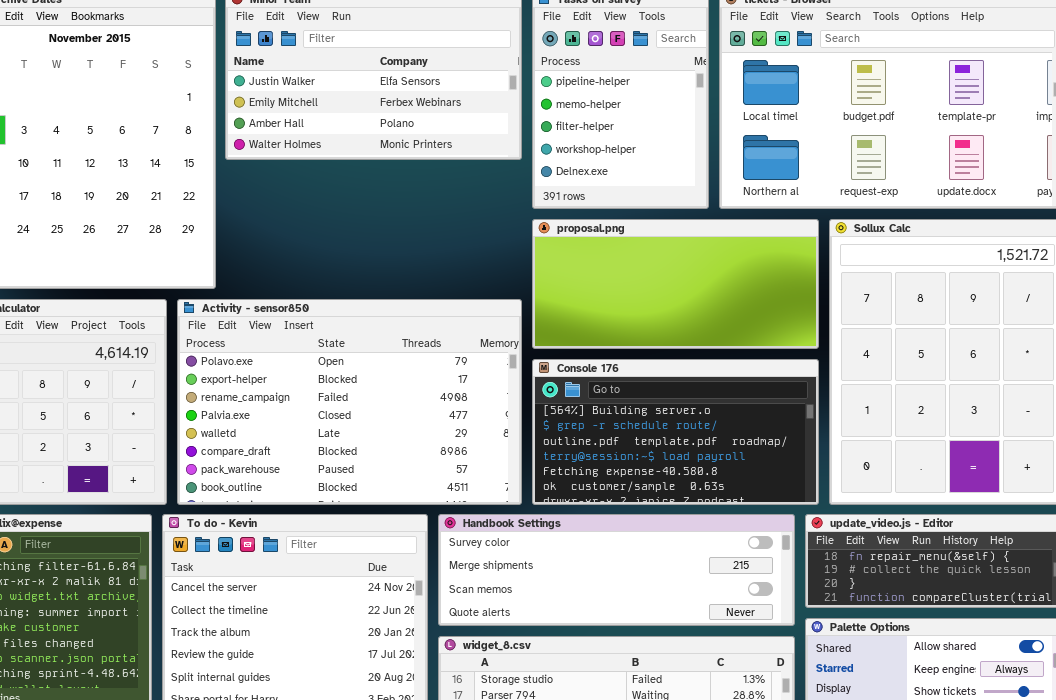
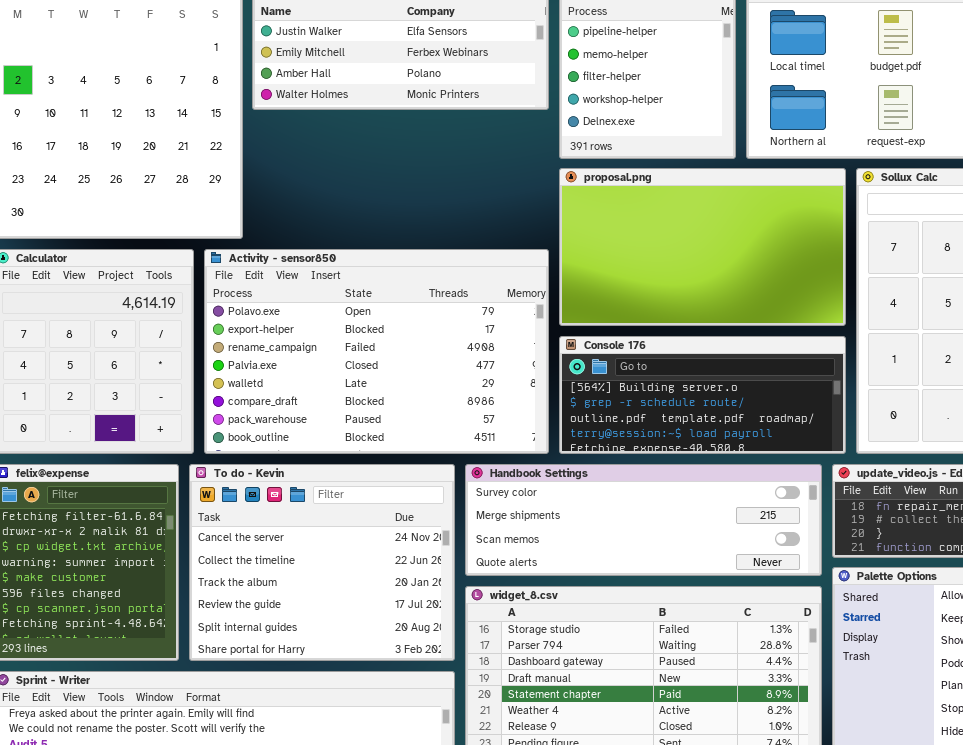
proposal.png: [532,219,819,349] -> [559,168,846,326], resized
Console 176: [532,359,819,505] -> [559,336,846,454], resized

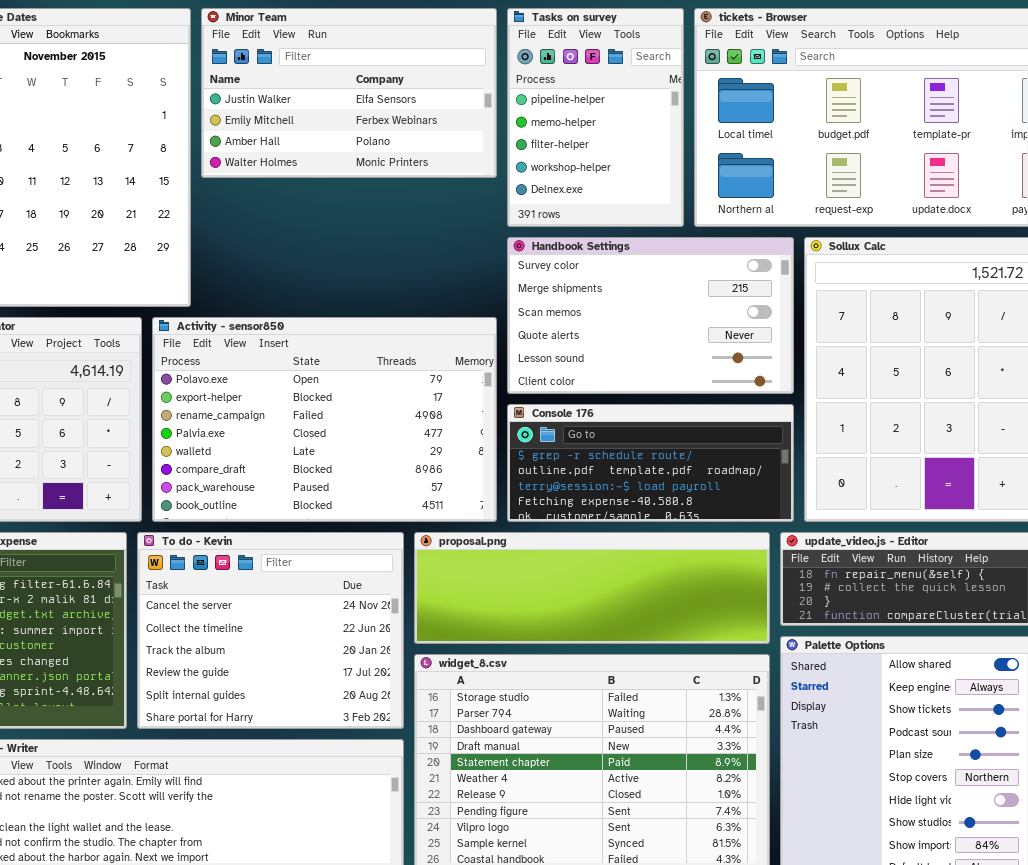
proposal.png: [559,168,846,326] -> [414,532,770,644], moved, resized
Console 176: [559,336,846,454] -> [507,404,794,522], scrolled down 1 row
Handbook Settings: [465,464,822,576] -> [507,237,794,394], moved, resized

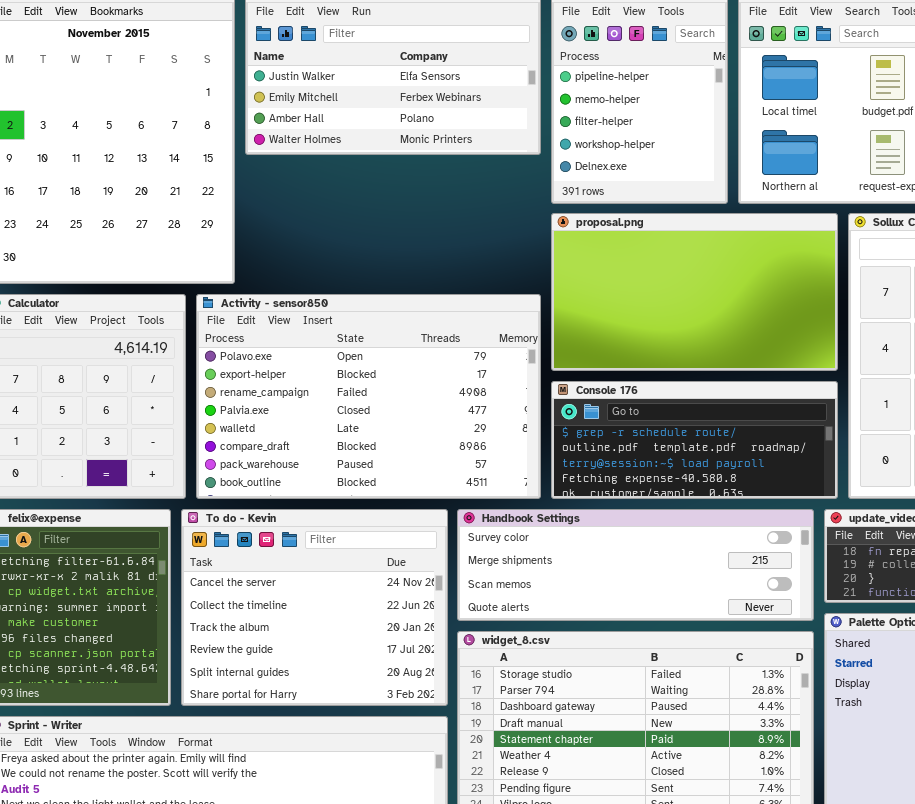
Handbook Settings: [507,237,794,394] -> [457,509,814,621], moved, resized
proposal.png: [414,532,770,644] -> [551,213,838,371], moved, resized

